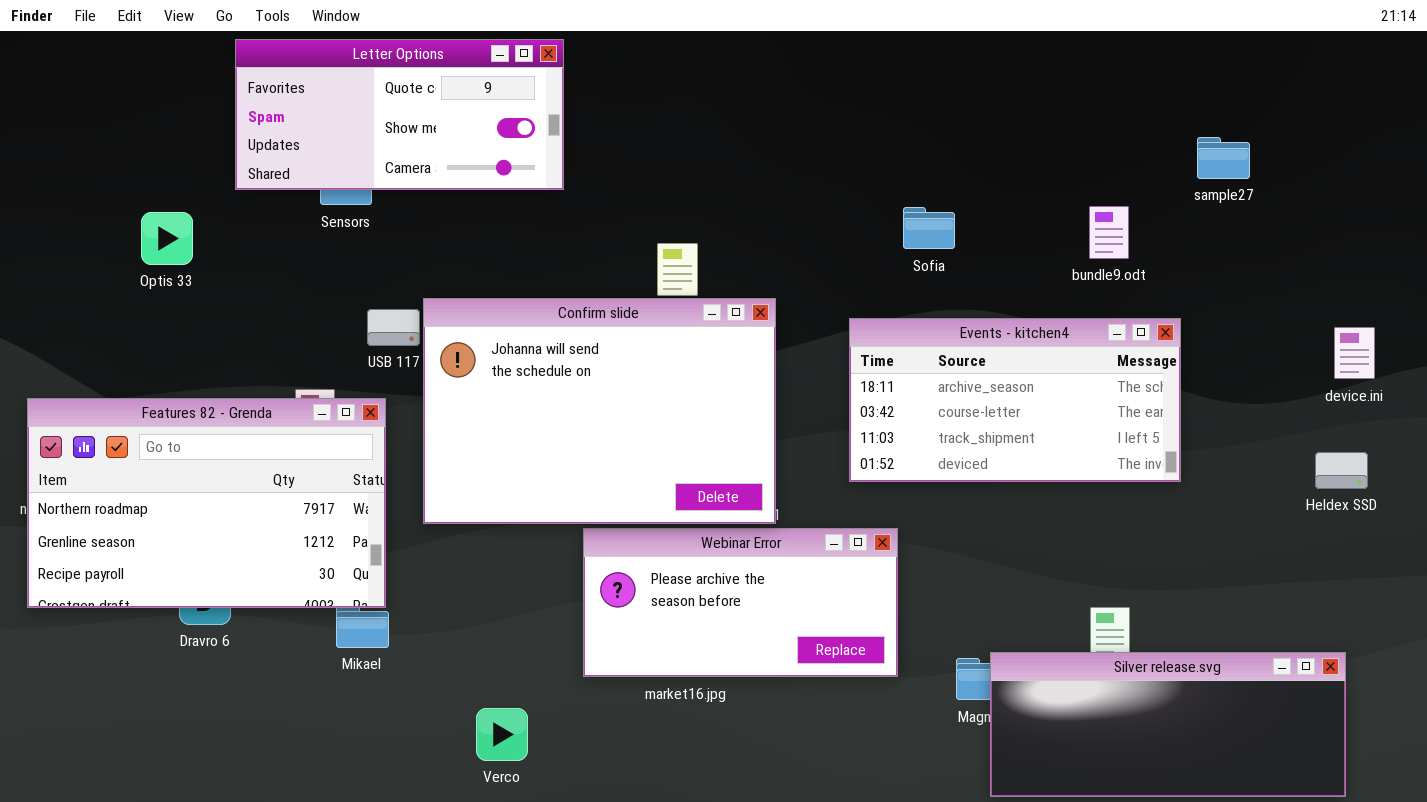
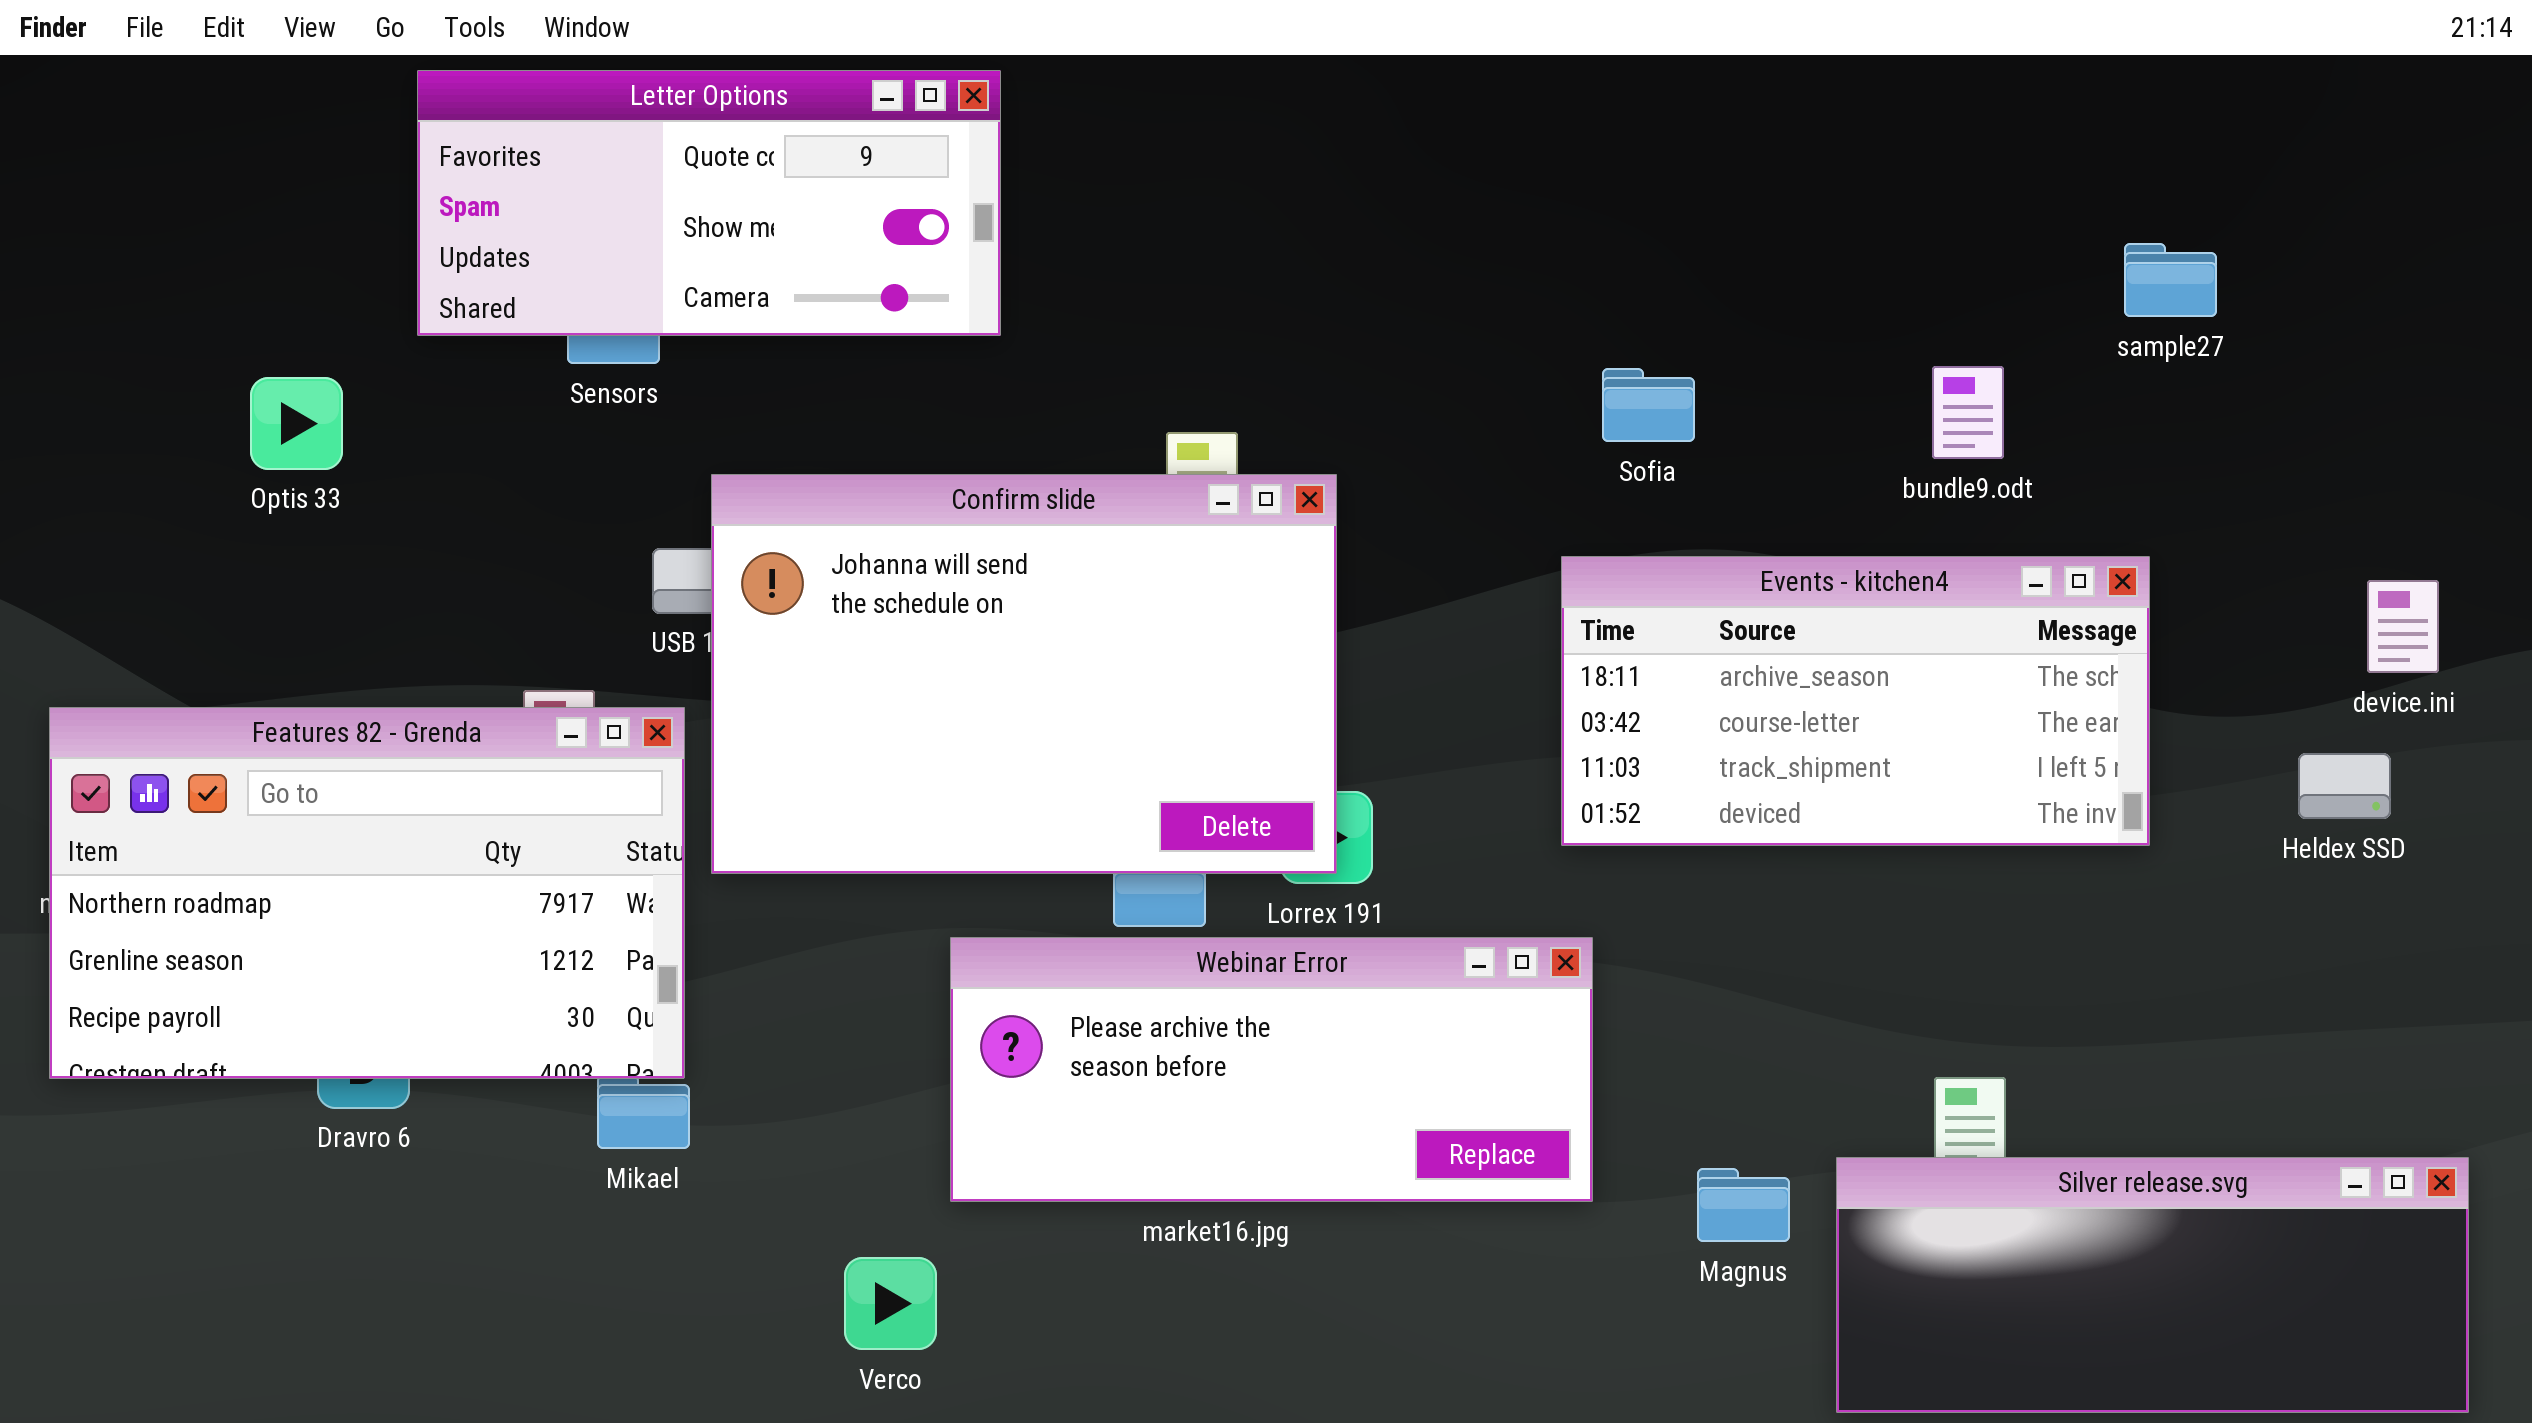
Confirm slide: [423,298,776,524] -> [711,474,1337,874], moved
Events - kitchen4: [849,318,1181,482] -> [1561,556,2150,846], moved
Heldex SSD: [1315,452,1368,489] -> [2298,753,2391,819], moved
Webinar Error: [583,528,898,677] -> [950,937,1593,1202], resized
Silver release.svg: [990,652,1346,797] -> [1836,1157,2469,1413], moved

